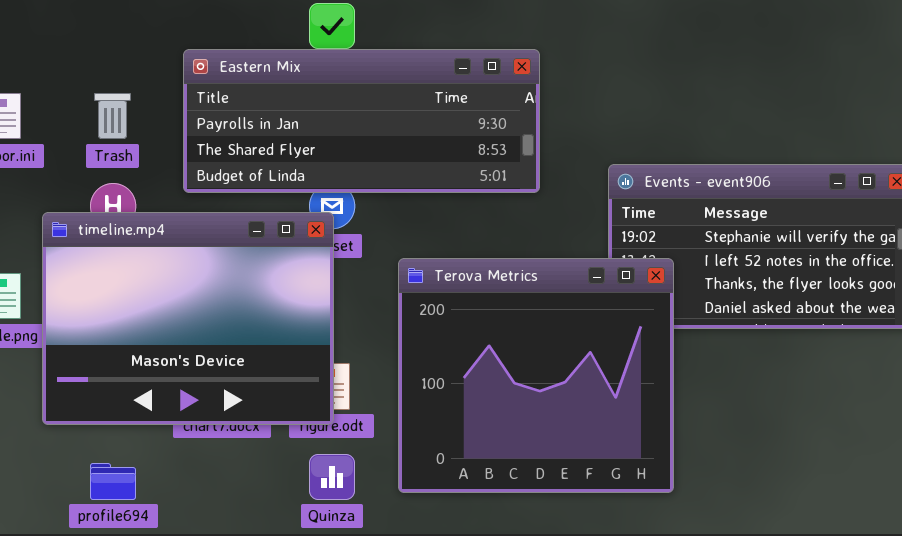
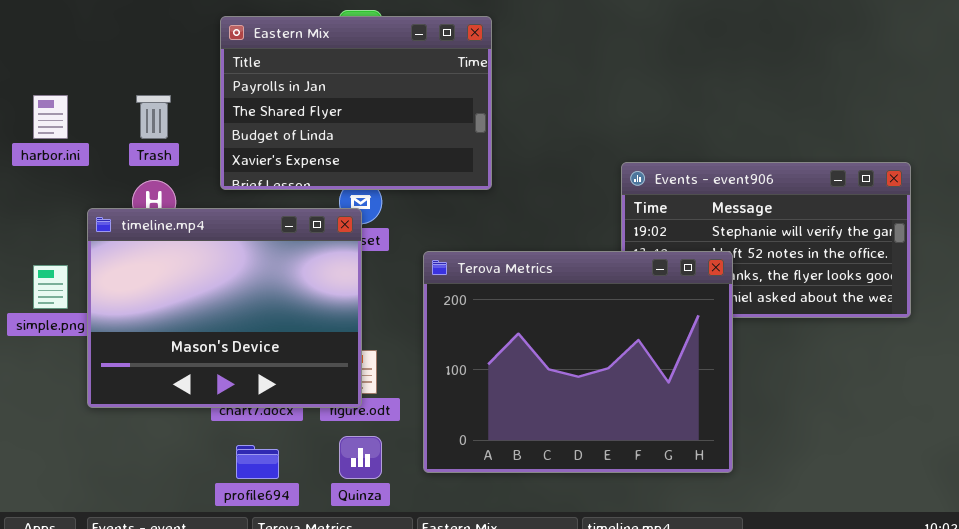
Eastern Mix: [183,49,540,193] -> [220,16,492,190], resized
Terova Metrics: [398,258,674,493] -> [423,251,733,473], resized
profile694: [90,463,136,500] -> [236,445,279,479], moved

